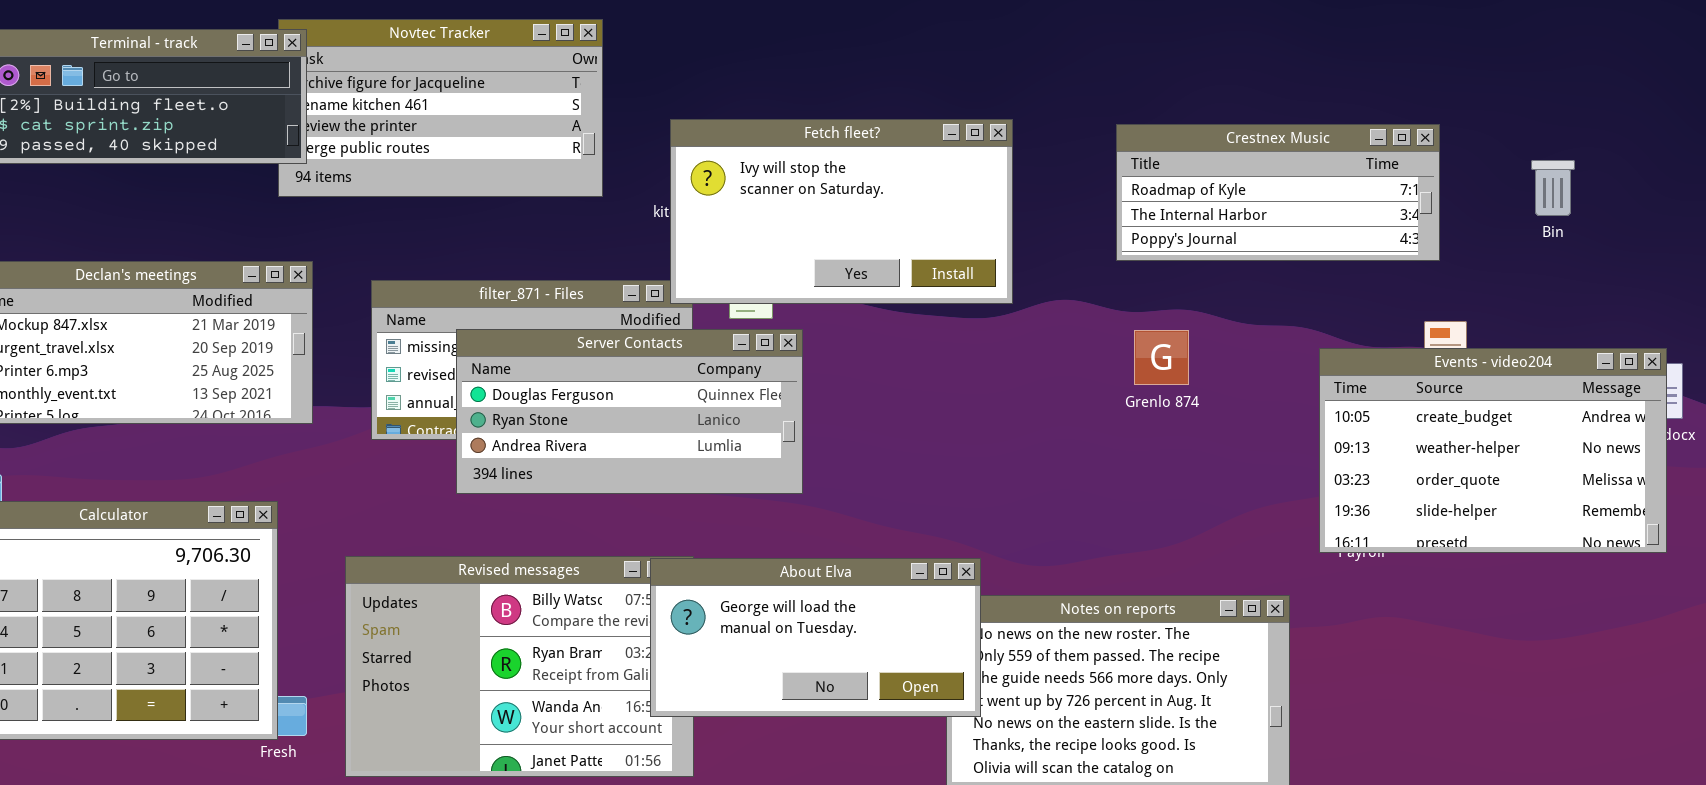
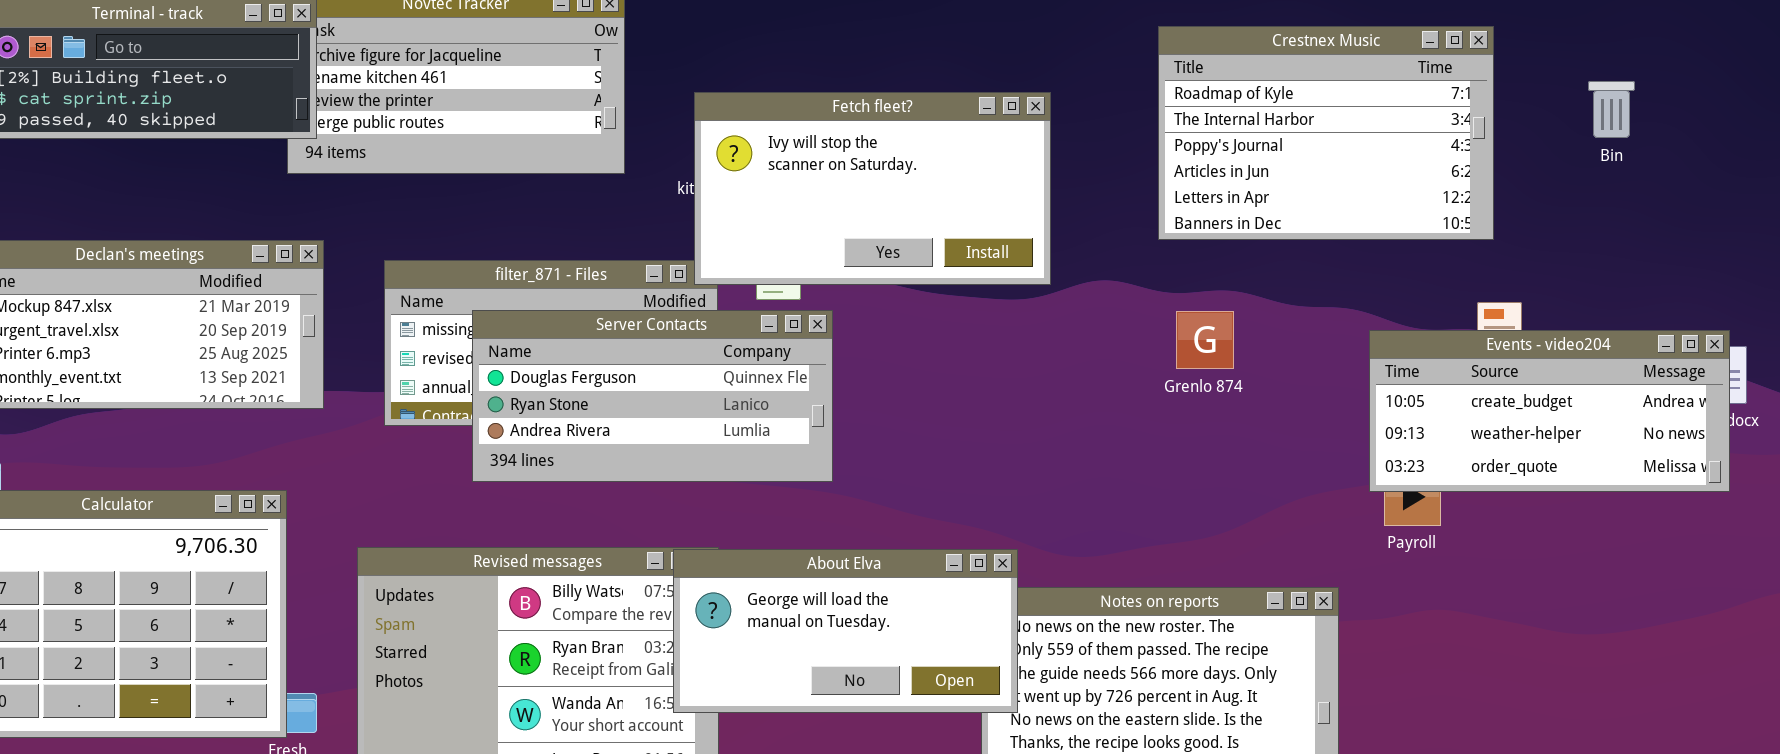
Crestnex Music: [1116,124,1440,261] -> [1158,26,1494,240], resized
Bin: [1531,160,1575,216] -> [1588,81,1635,138], moved
Events - video204: [1319,348,1667,553] -> [1369,330,1730,492], resized

